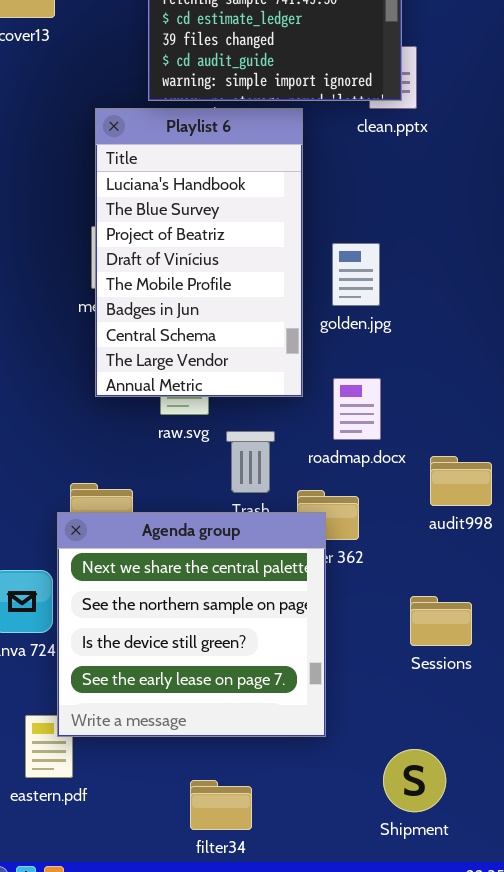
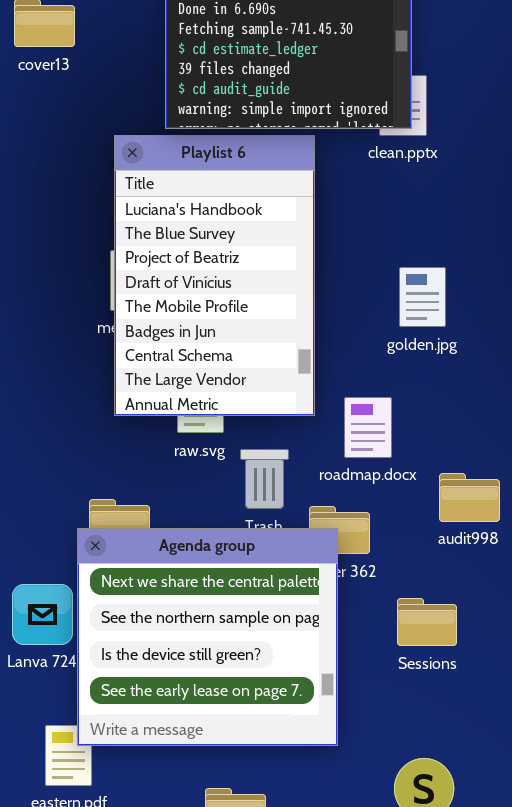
golden.jpg: [332,243,380,306] -> [399,267,446,327], moved
Sessions: [410,596,472,646] -> [397,598,457,646], moved

